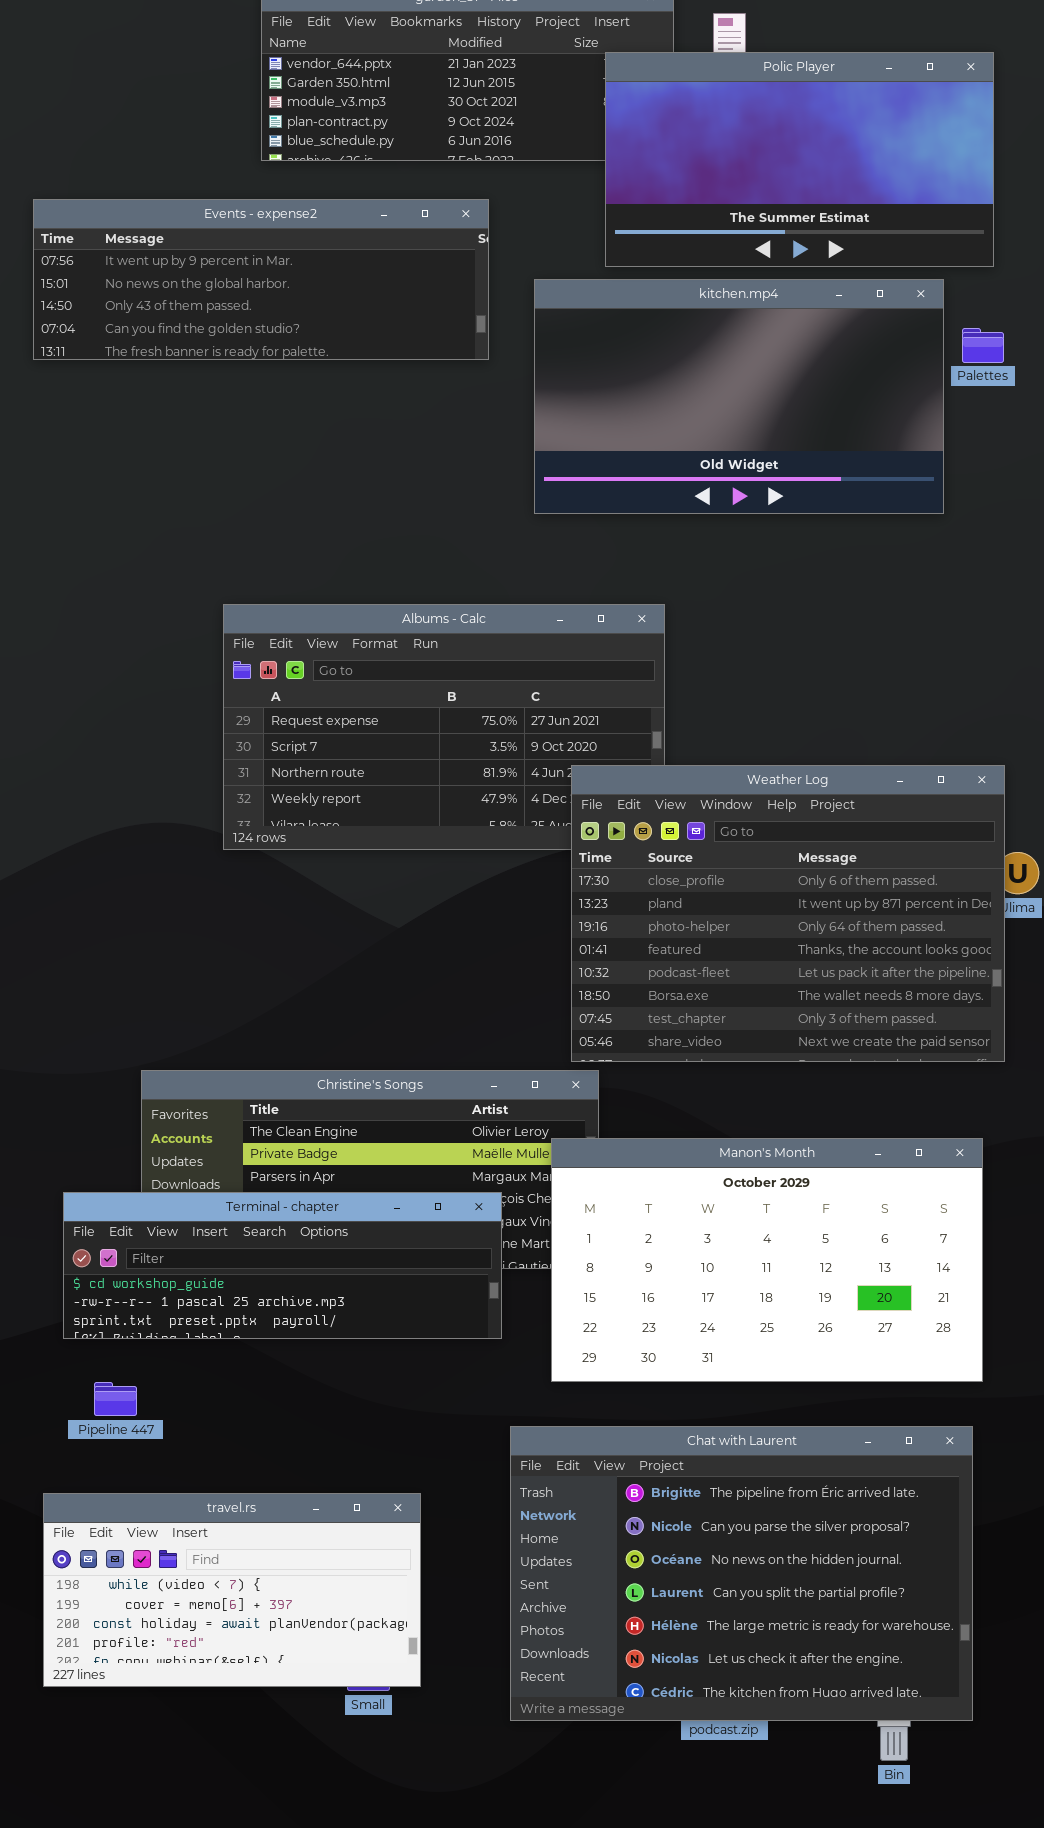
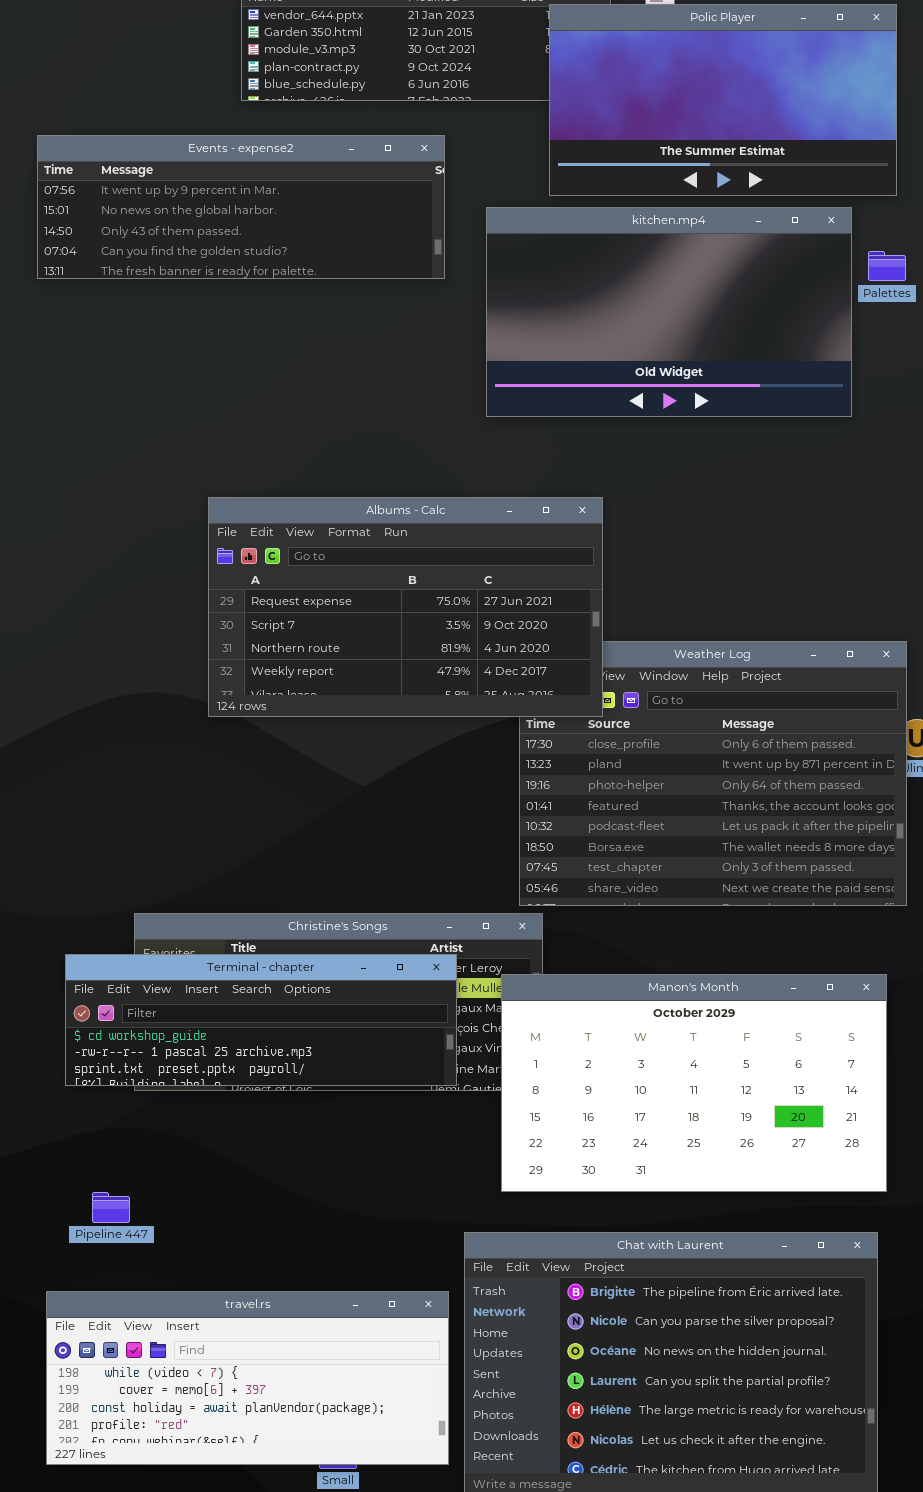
Albums - Calc: [223,604,665,850] -> [208,497,603,717], raised
Terminal - chapter: [63,1192,502,1339] -> [65,954,457,1086], moved
travel.rs: [43,1493,421,1687] -> [46,1291,449,1465], resized

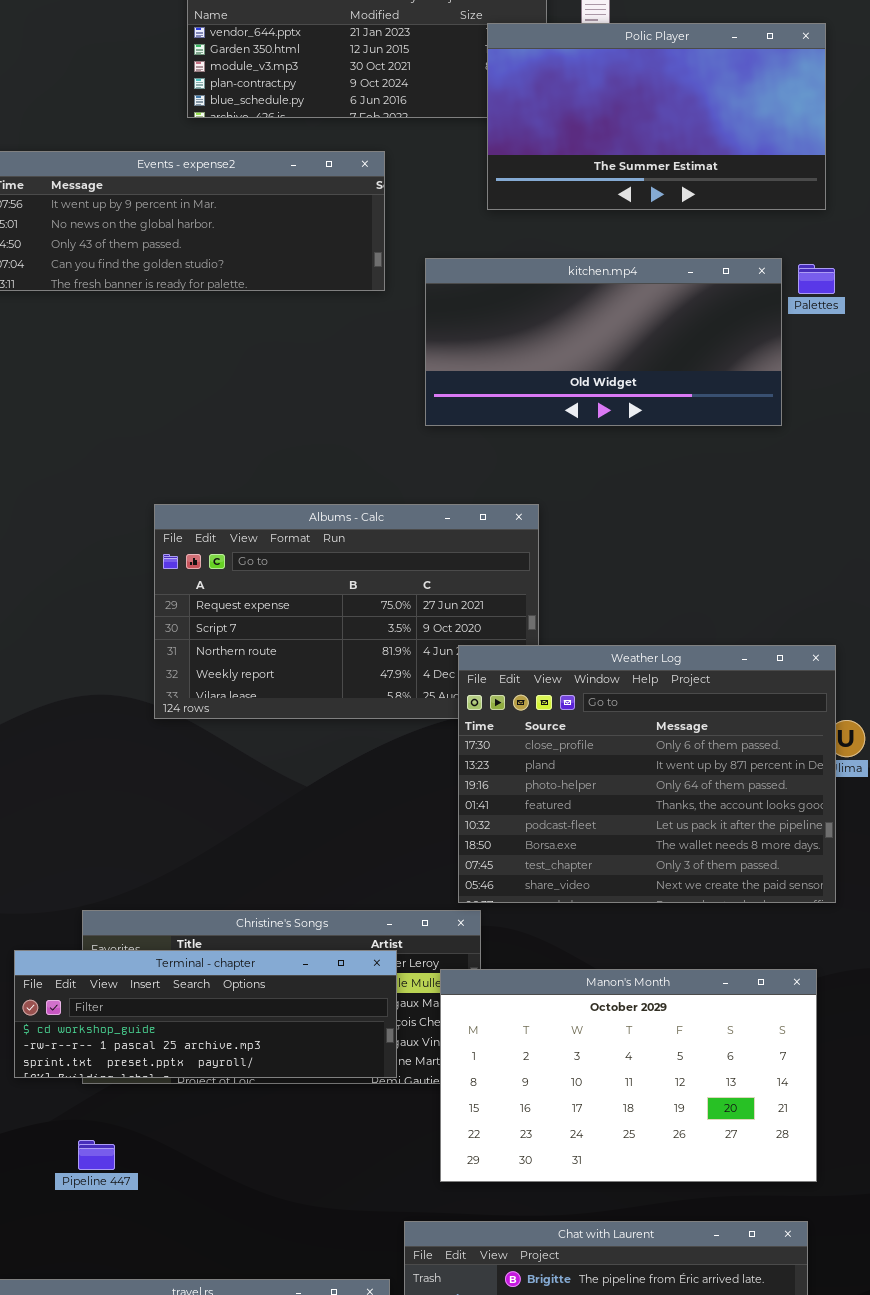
kitchen.mp4: [486,207,852,417] -> [425,258,782,426], resized
Weather Log: [519,641,907,906] -> [458,645,836,903], raised
Pipeline 447: [92,1192,130,1223] -> [78,1140,115,1170], moved

